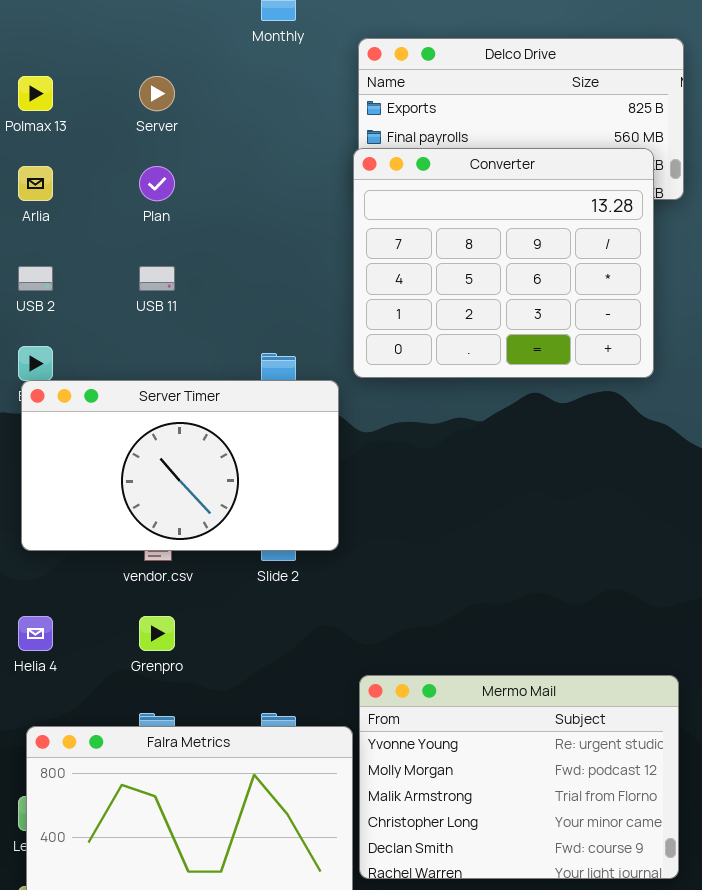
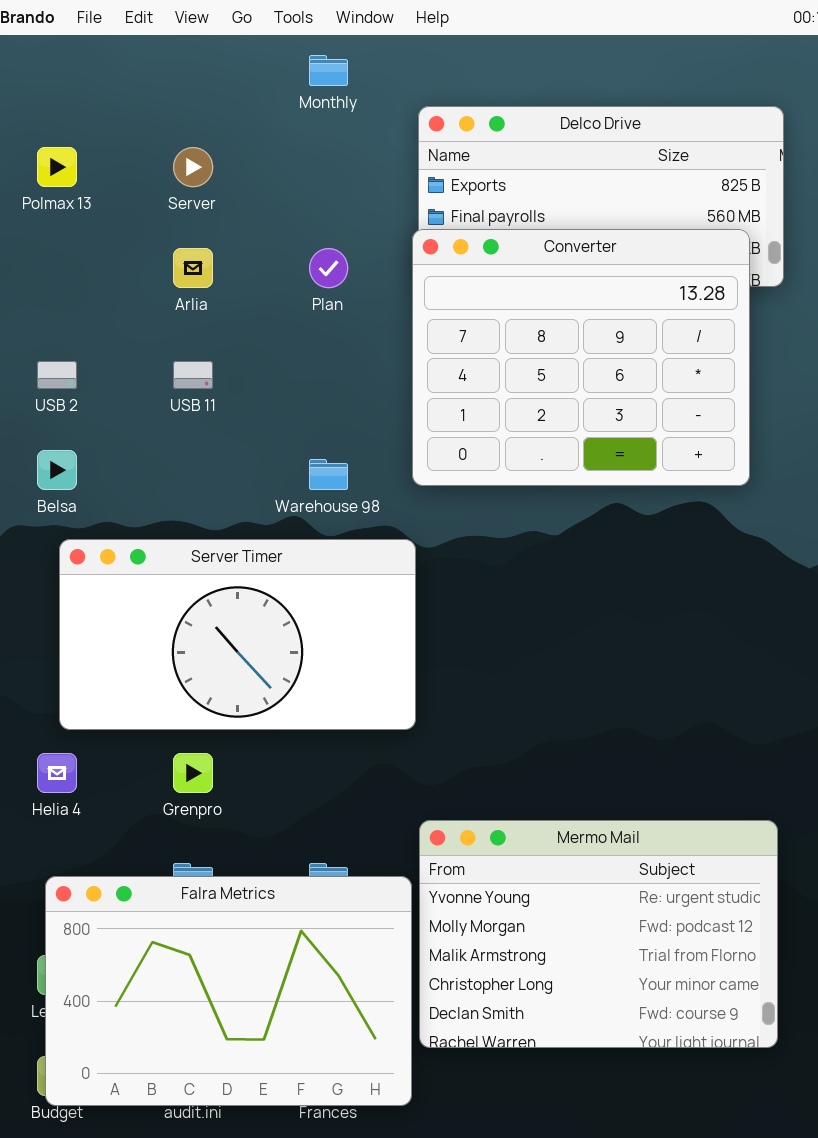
Arlia: [18,166,53,201] -> [173,248,213,288], moved
Plan: [139,166,175,201] -> [309,248,348,288], moved
Server Timer: [21,380,339,551] -> [59,539,416,730], moved

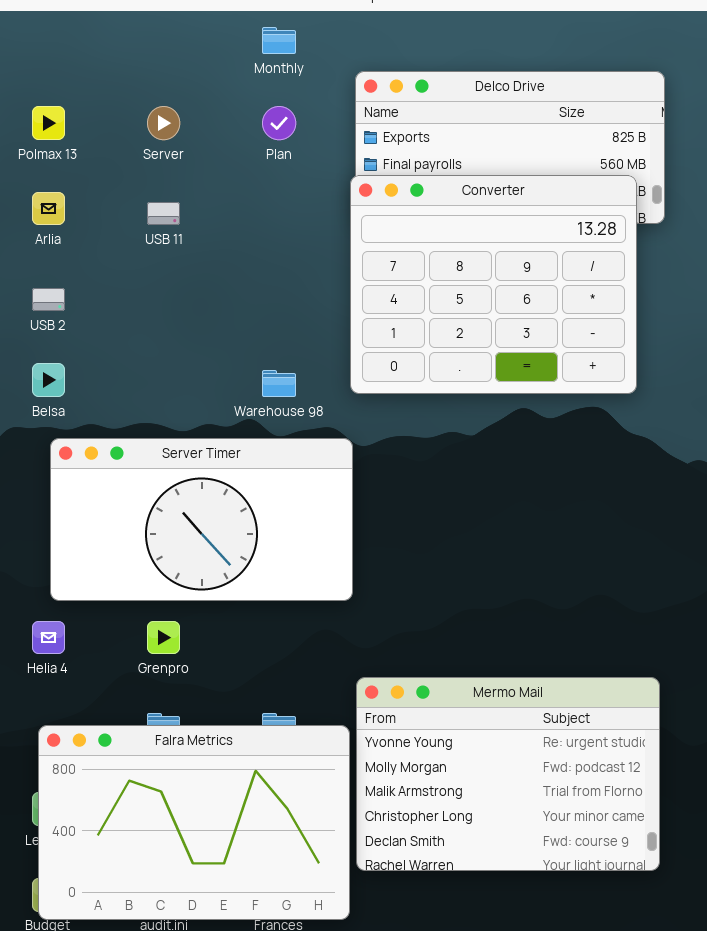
Arlia: [173,248,213,288] -> [32,192,65,225], moved
Plan: [309,248,348,288] -> [262,106,296,140], moved
USB 11: [173,361,213,389] -> [147,202,180,225], moved

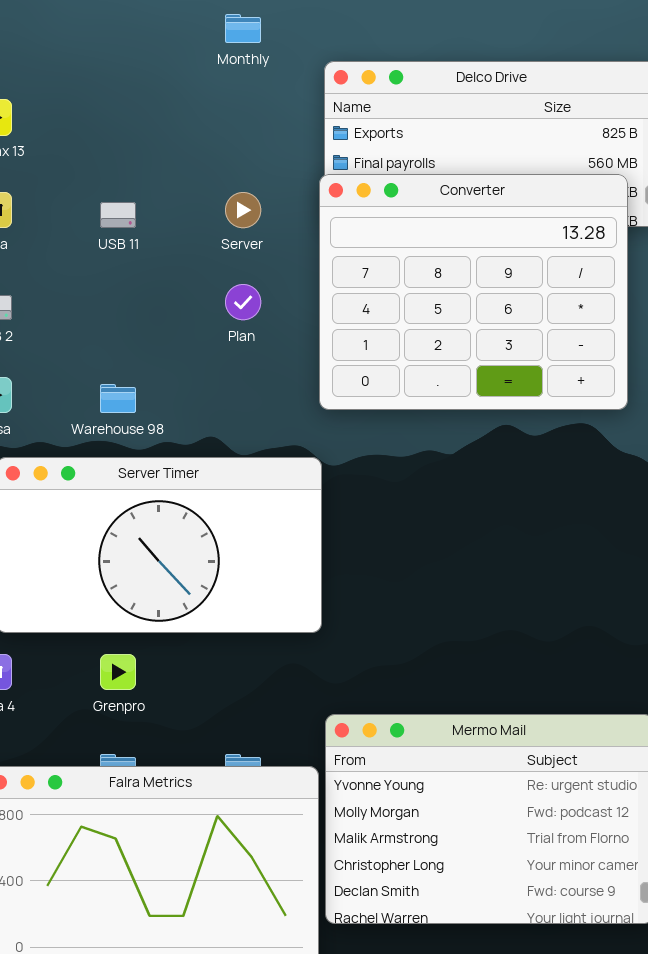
Server: [147,106,180,140] -> [225,192,261,228], moved
Plan: [262,106,296,140] -> [225,284,261,320], moved
Warehouse 98: [262,370,296,397] -> [100,384,136,413], moved

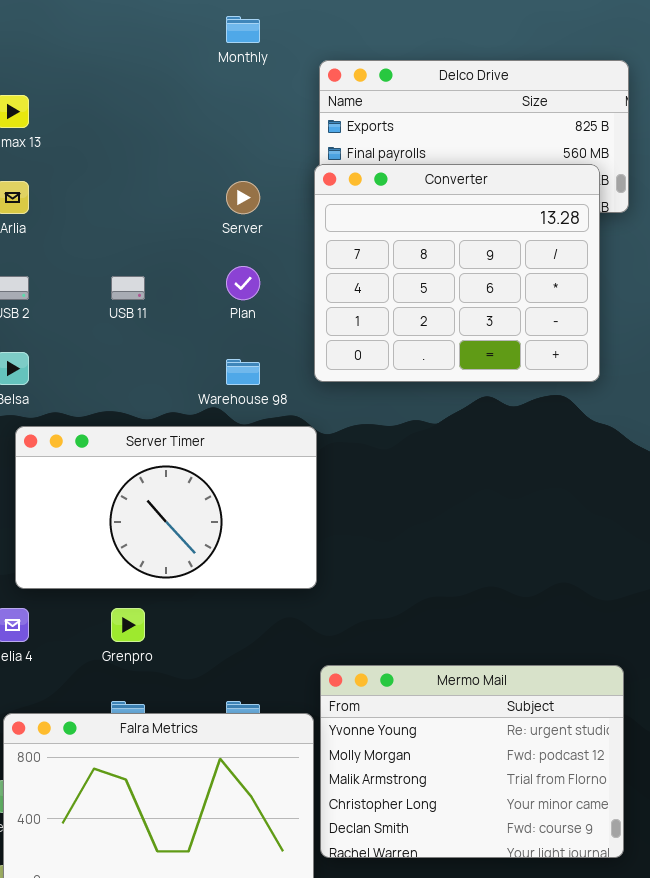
USB 11: [100,202,136,228] -> [111,276,145,300], moved
Warehouse 98: [100,384,136,413] -> [226,359,260,385], moved

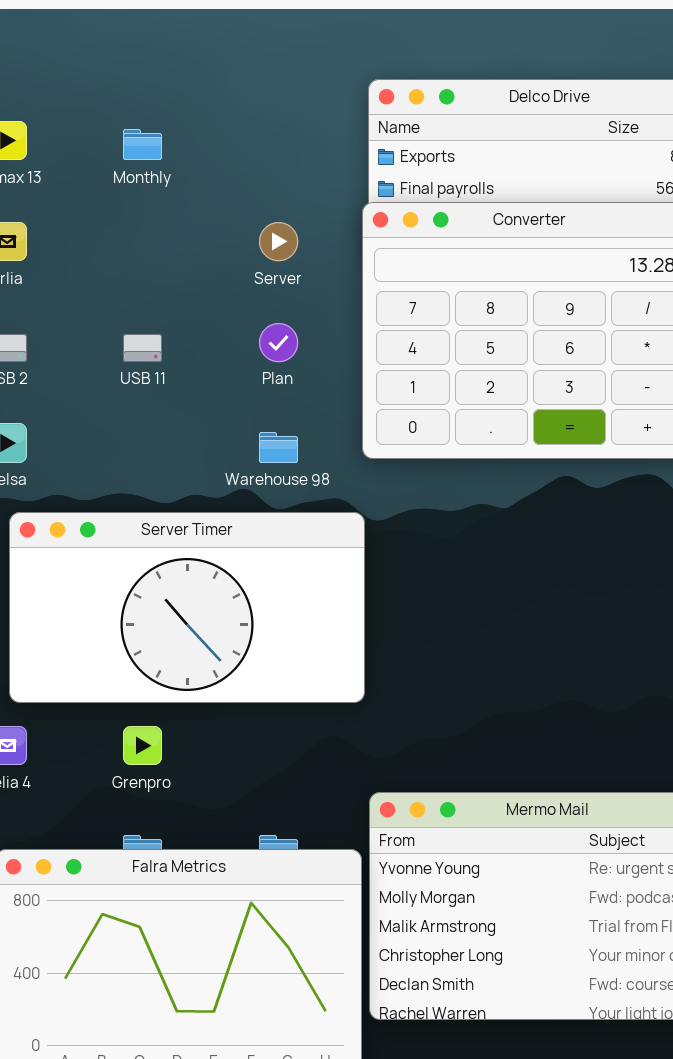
Monthly: [226,16,260,43] -> [123,129,162,160], moved

